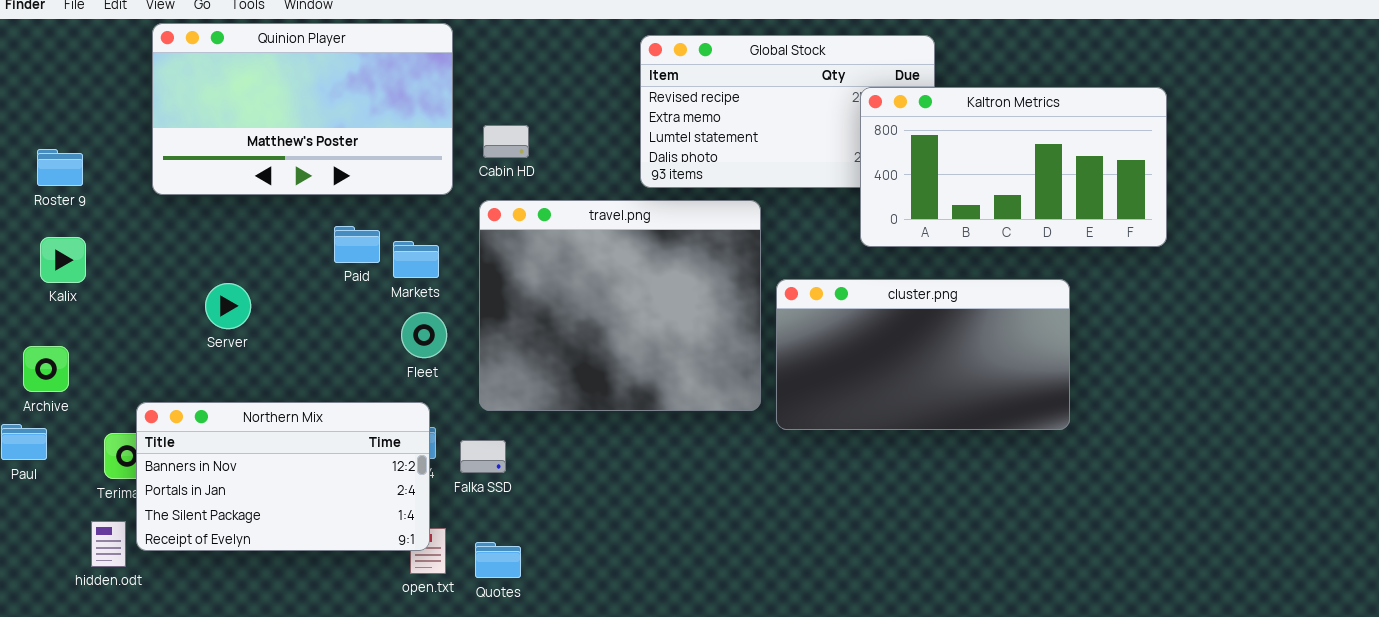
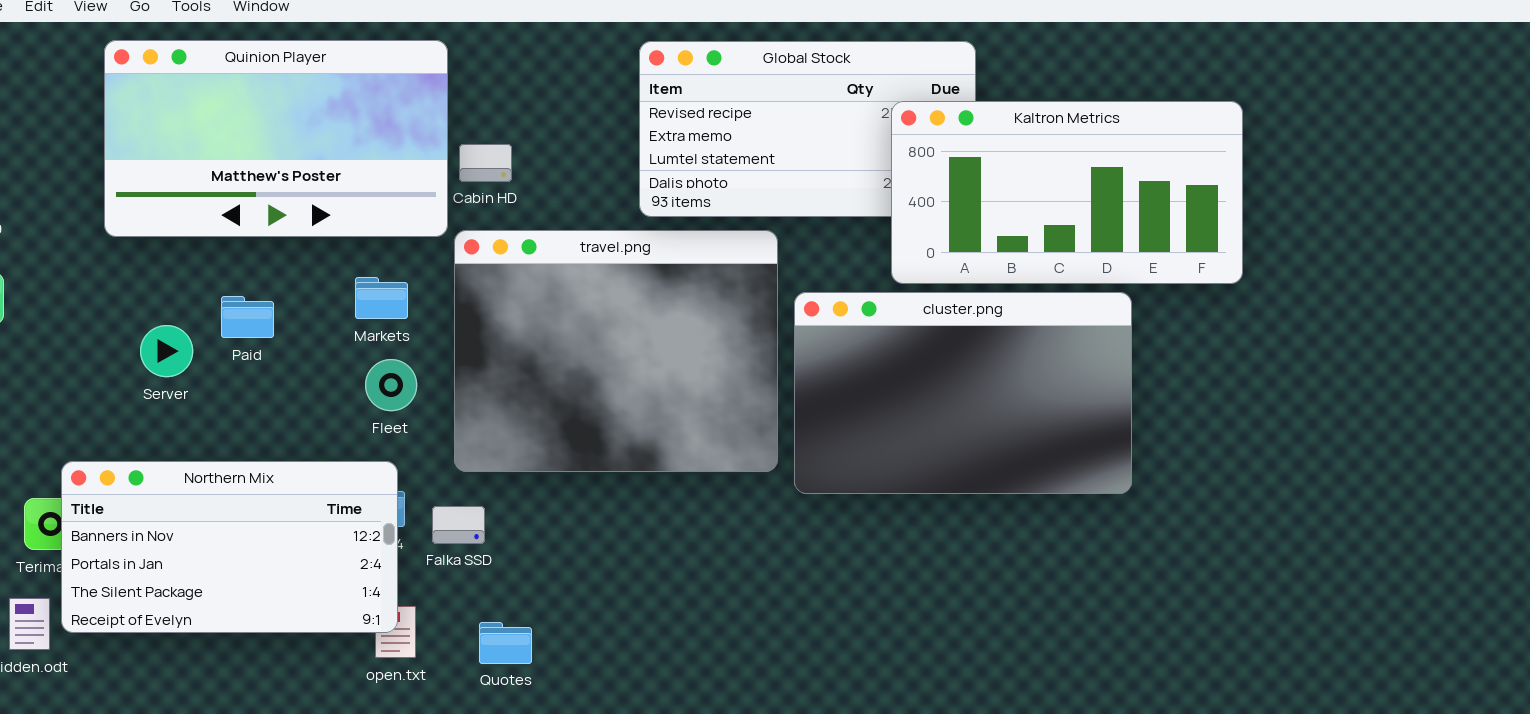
Quinion Player: [152,23,453,195] -> [104,40,448,237], moved
Paid: [334,226,380,263] -> [221,296,274,338], moved
cluster.png: [776,279,1070,430] -> [794,292,1132,494], resized
Quotes: [475,542,521,578] -> [479,622,532,664], moved

